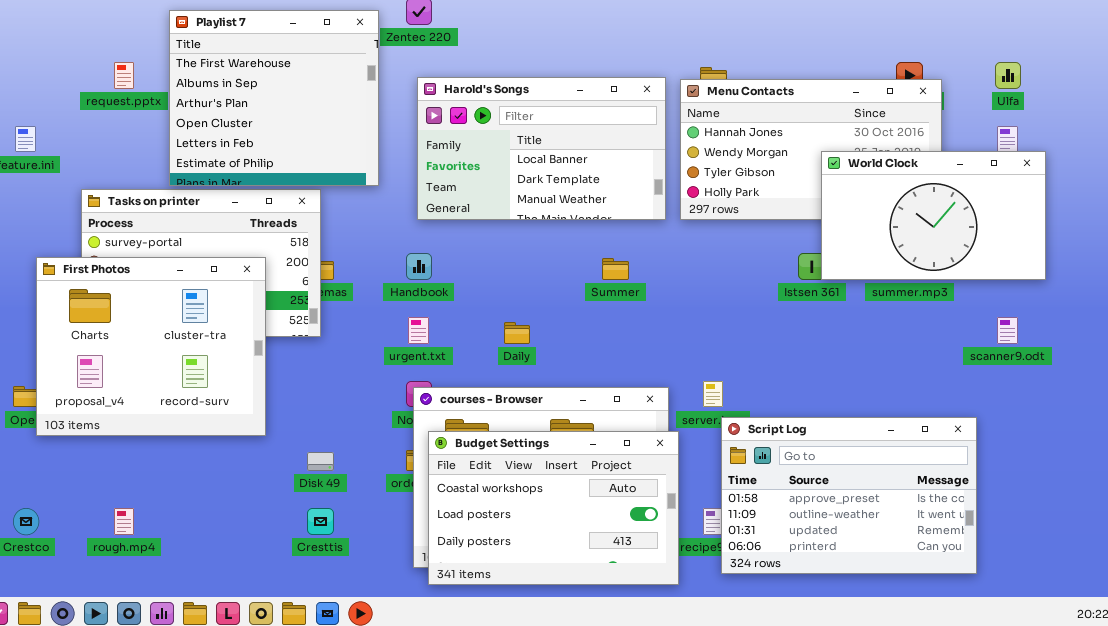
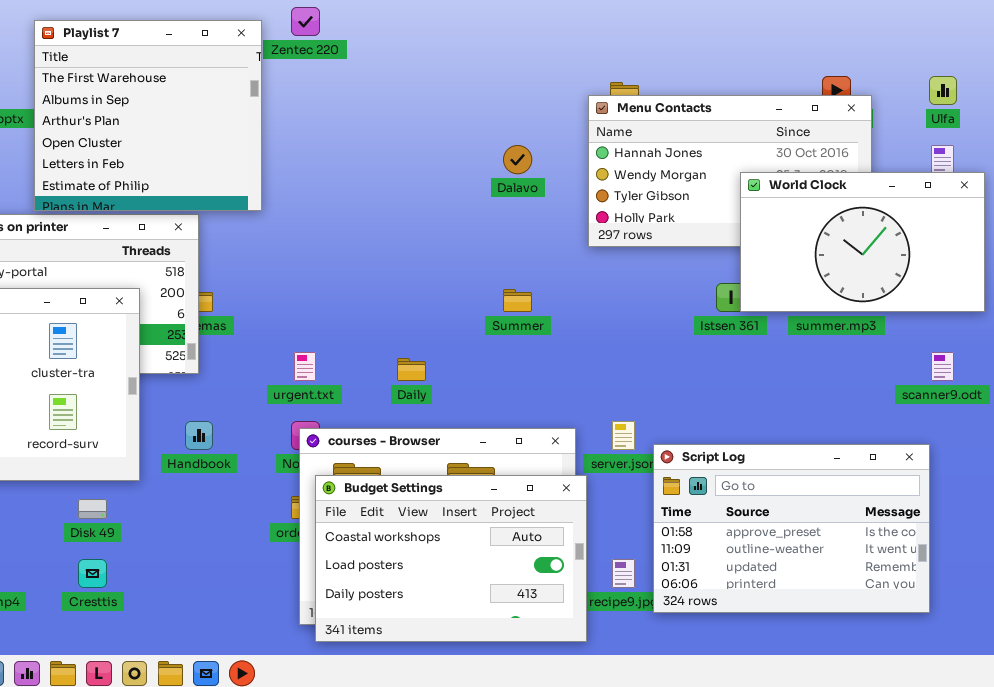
Harold's Songs: [417,77,666,220] -> none, closed
Handbook: [406,253,432,280] -> [185,421,213,450], moved
Script Log: [721,417,977,574] -> [653,444,930,613], moved
Disk 49: [307,452,334,471] -> [78,499,107,519], moved
Cresttis: [307,508,334,535] -> [78,559,107,588], moved

